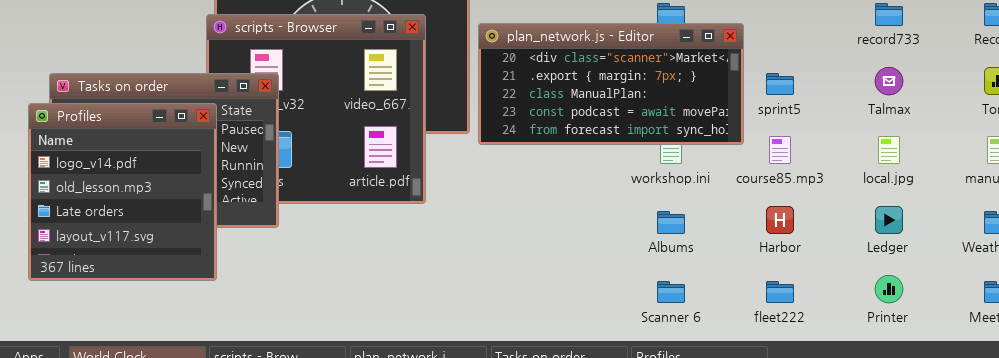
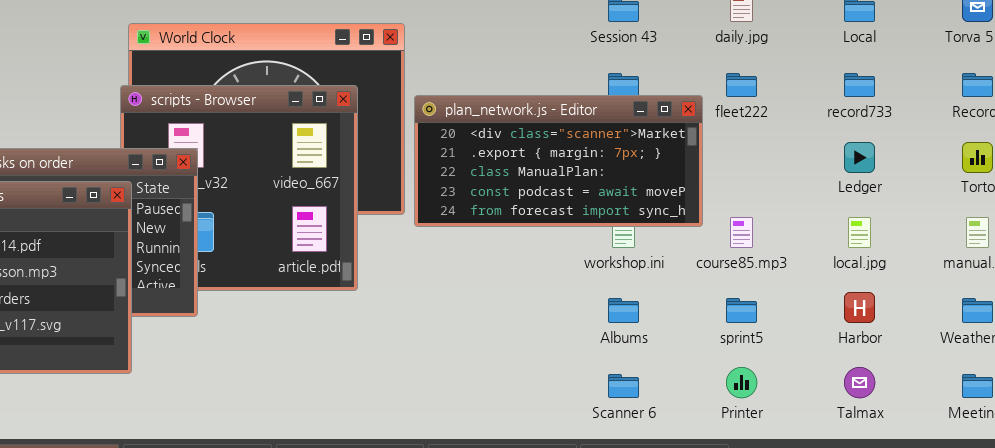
Talmax: [875,67,903,95] -> [844,367,875,398], moved
sprint5: [766,73,794,95] -> [726,298,757,323], moved
Harbor: [766,206,794,234] -> [844,292,875,323], moved
Ledger: [875,206,903,234] -> [844,142,875,173], moved
Printer: [875,275,903,303] -> [726,367,757,398], moved
fleet222: [766,281,794,303] -> [726,73,757,97], moved

